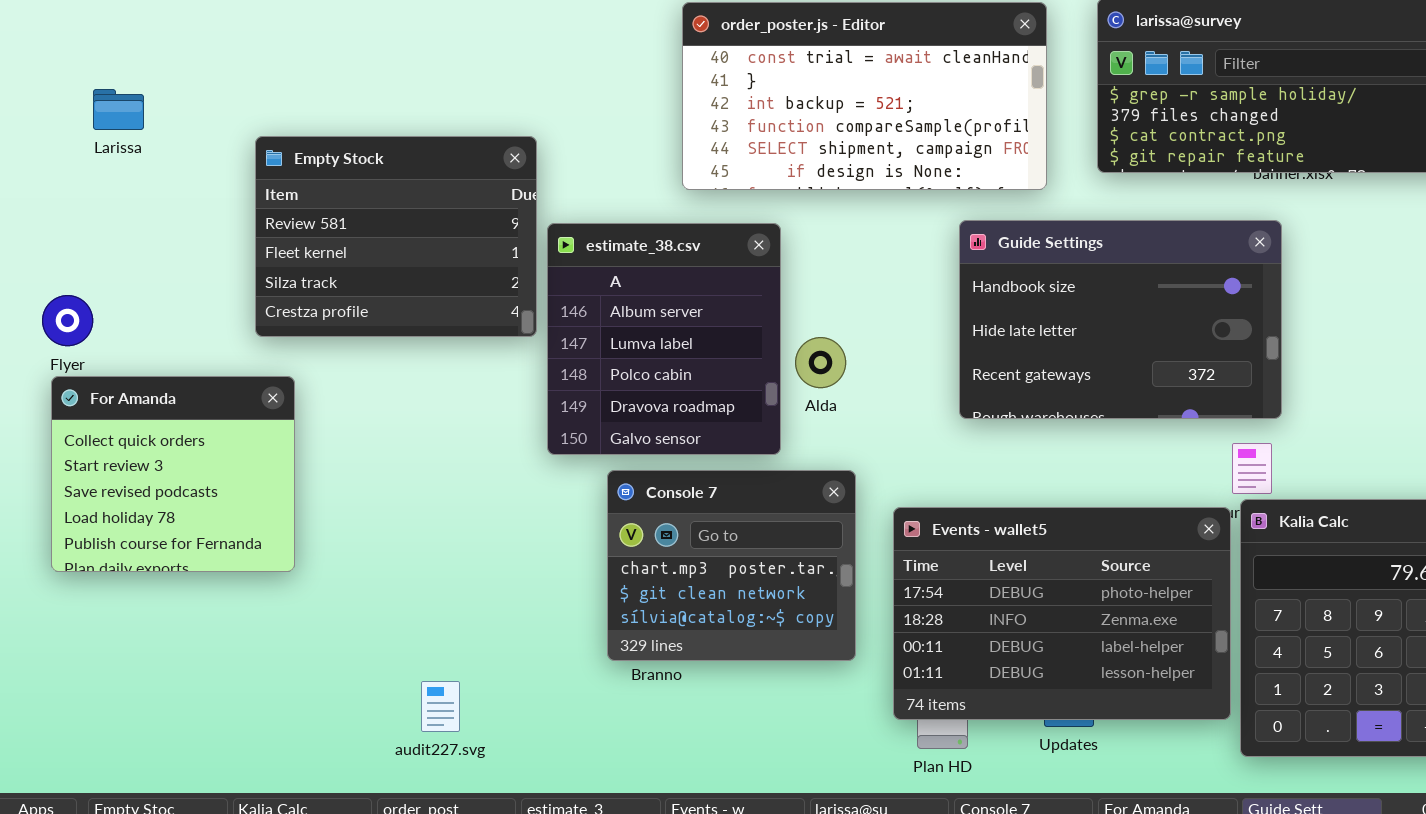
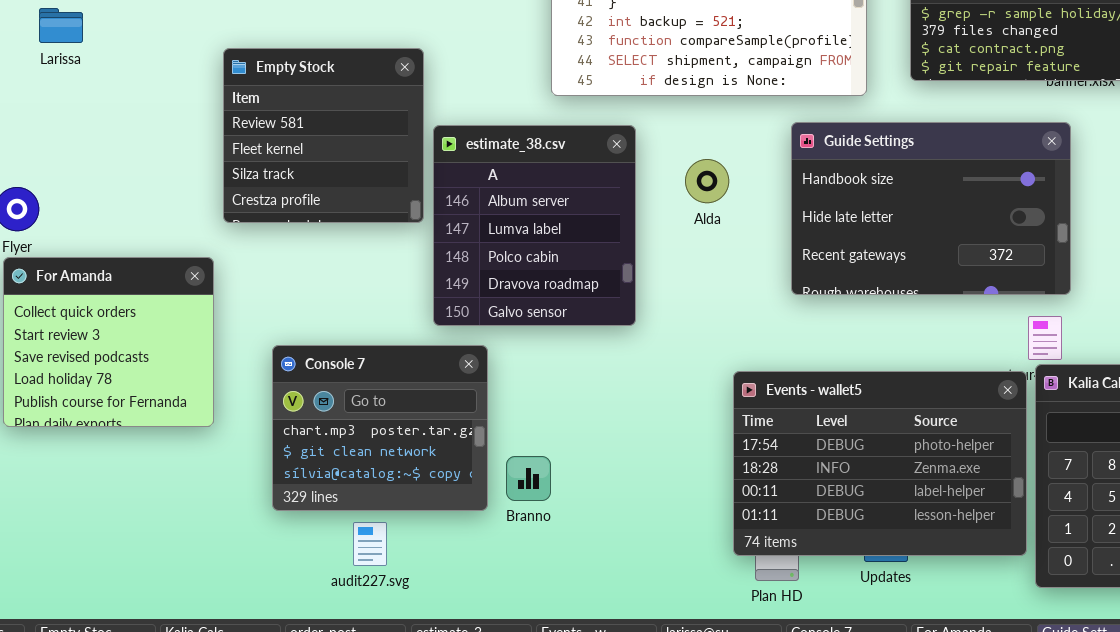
Empty Stock: [255,136,537,337] -> [223,48,424,223], resized
Alda: [795,337,846,388] -> [685,159,729,203], moved
Console 7: [607,470,856,661] -> [272,345,488,511], moved
audit227.svg: [421,681,460,732] -> [353,522,387,566], moved

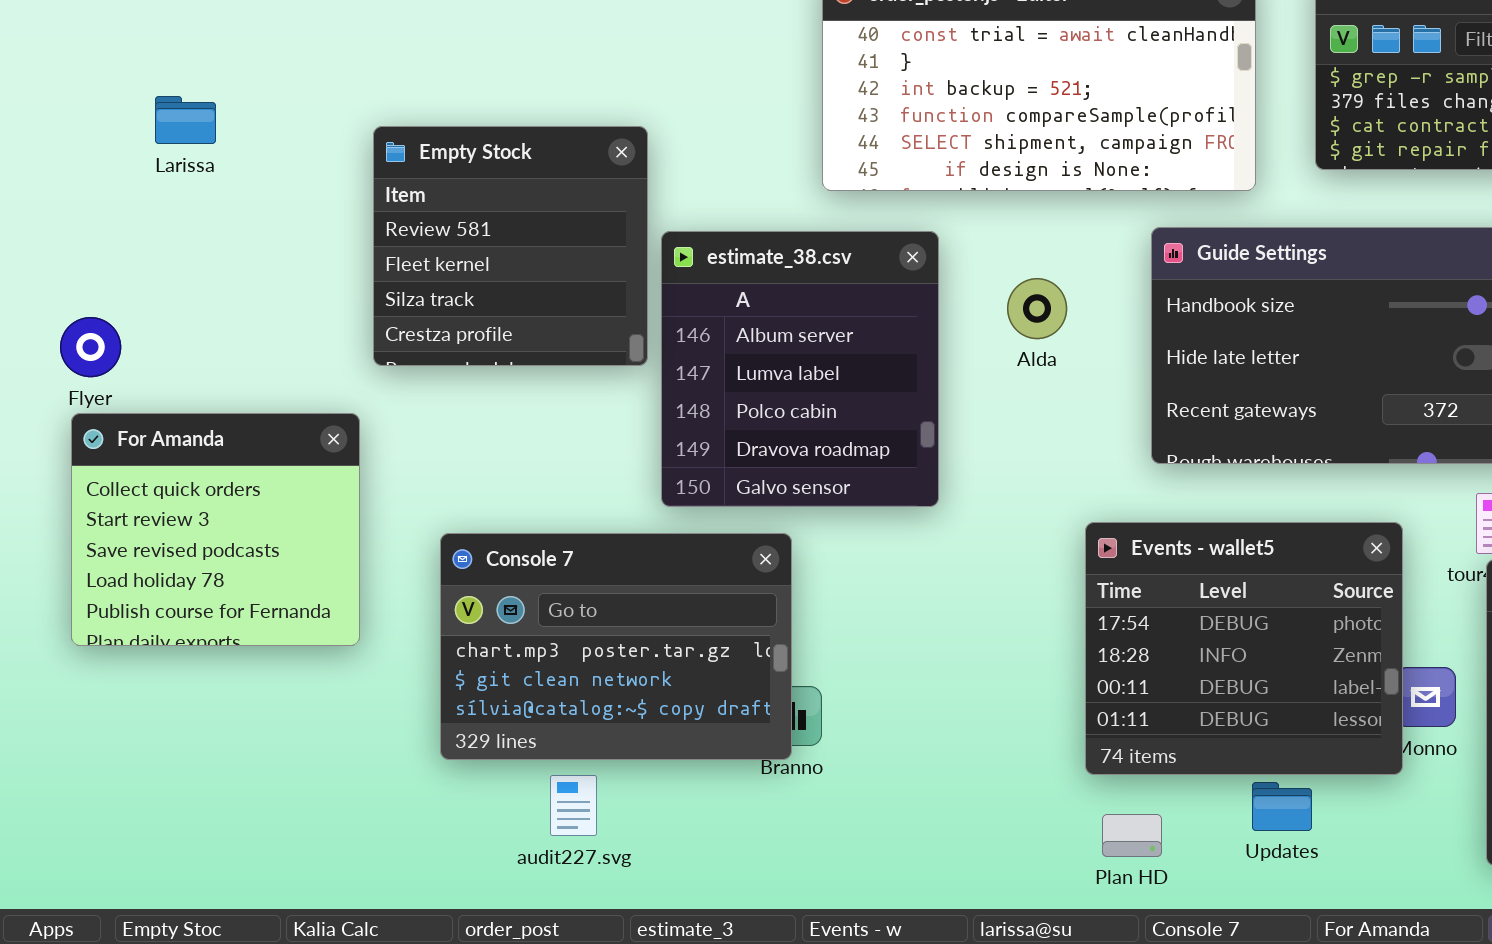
Larissa: [39,8,83,43] -> [155,96,216,144], moved
Console 7: [272,345,488,511] -> [440,533,792,760], resized
Events - wallet5: [733,371,1027,556] -> [1085,522,1403,775], moved, resized

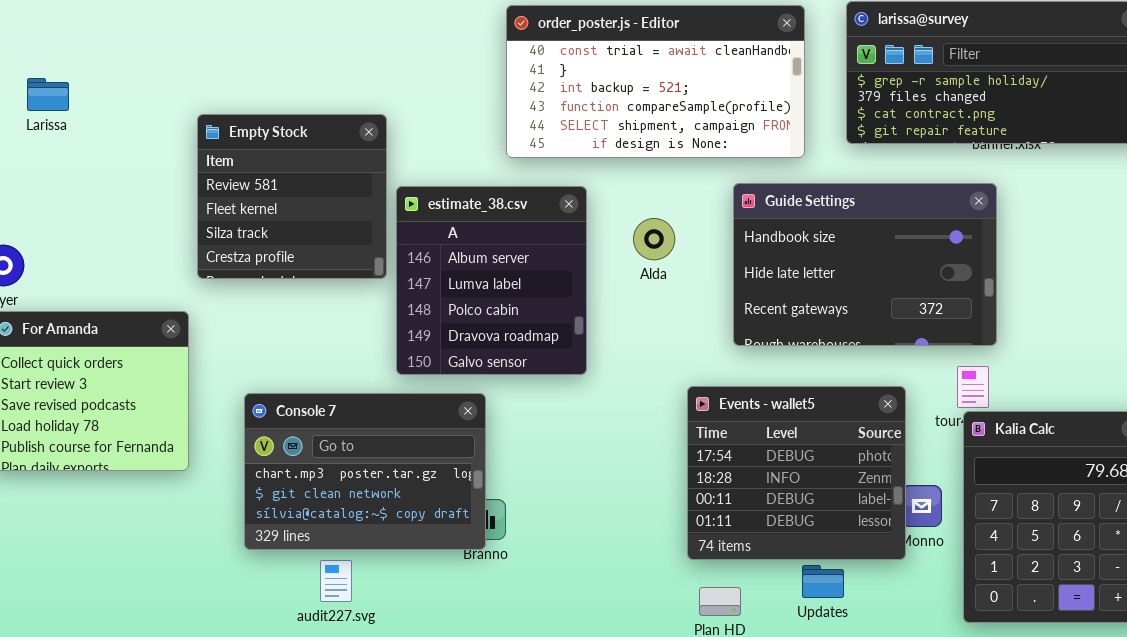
Larissa: [155,96,216,144] -> [27,78,69,111], moved

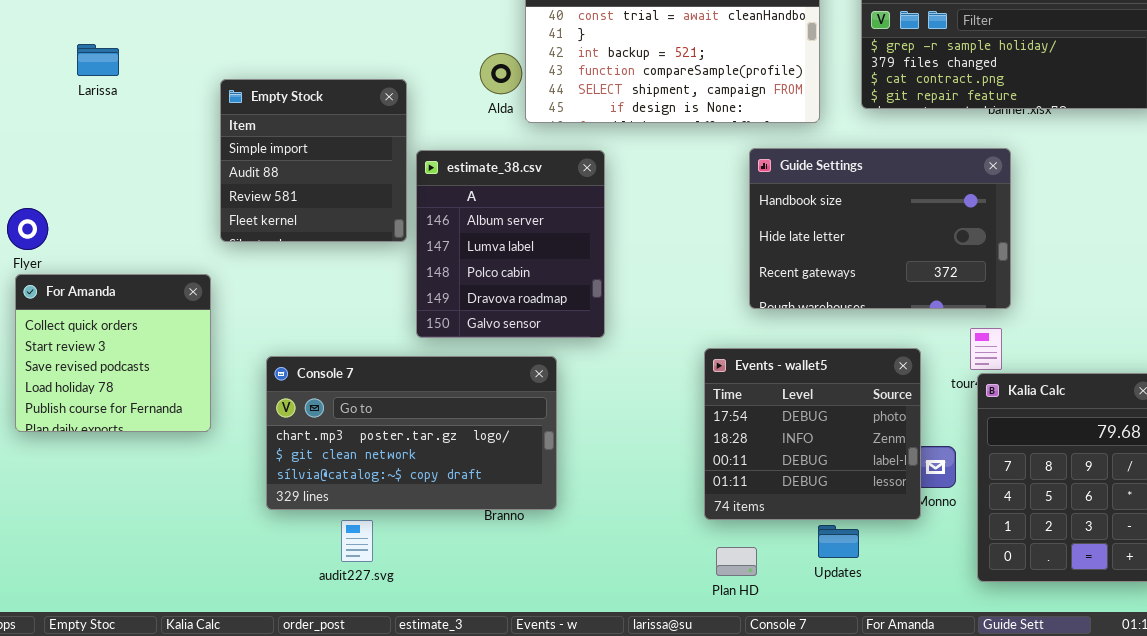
Larissa: [27,78,69,111] -> [77,44,119,76], moved
Empty Stock: [197,114,387,279] -> [220,79,407,242], scrolled up 2 rows
Alda: [633,218,675,260] -> [480,53,522,94], moved
Console 7: [244,393,486,550] -> [266,356,557,510], resized

